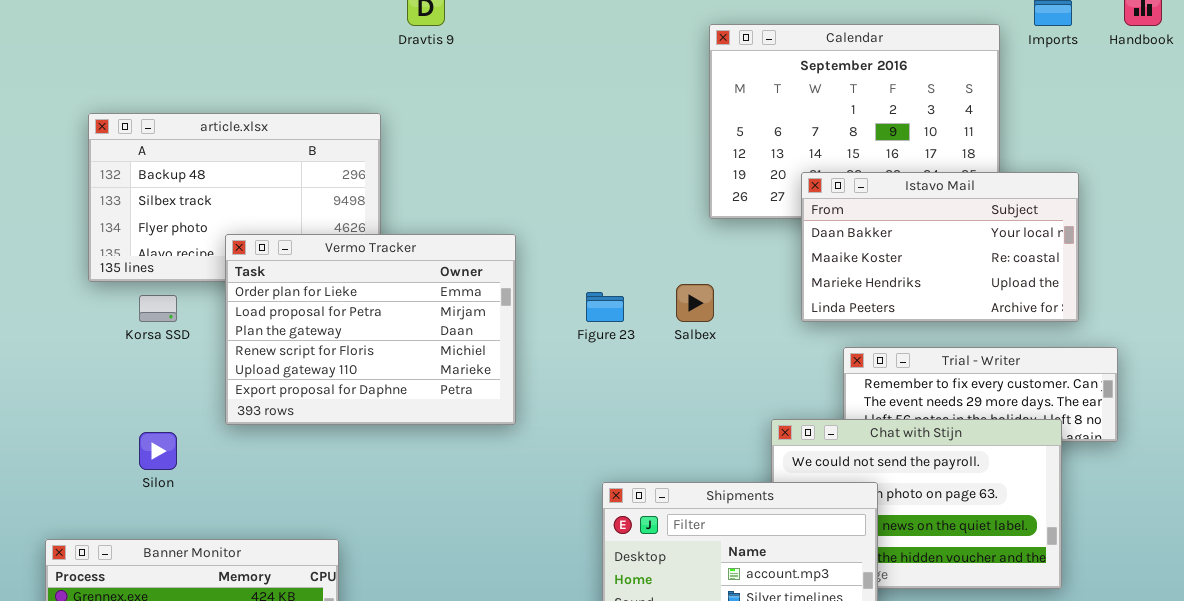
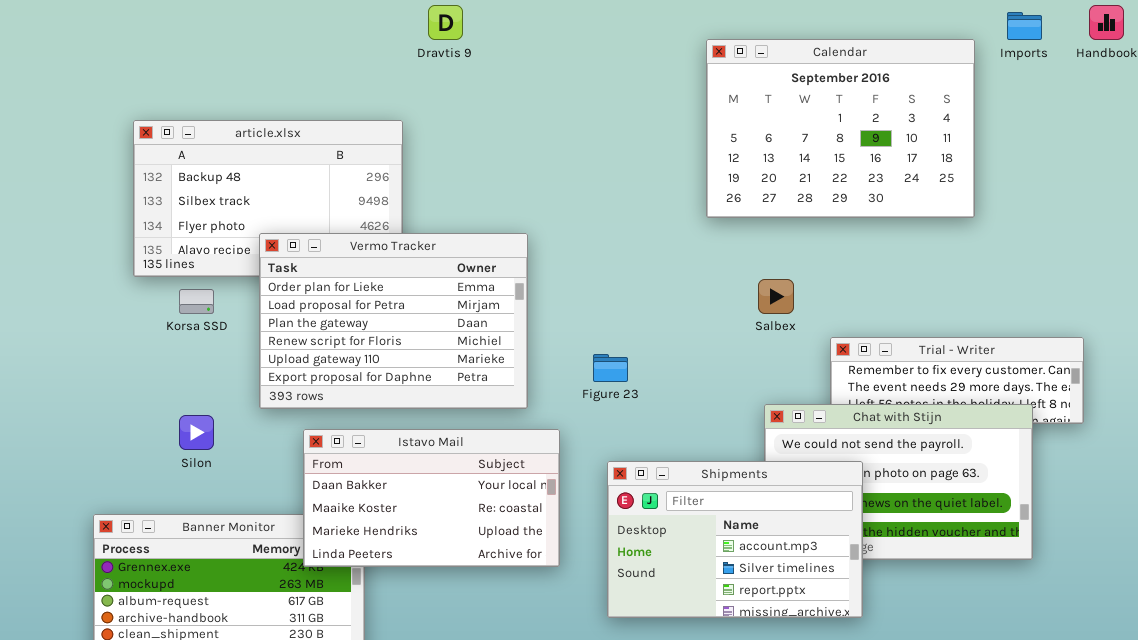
Istavo Mail: [801,172,1079,322] -> [303,429,560,567], moved
Salbex: [676,284,714,322] -> [758,279,794,314], moved
Figure 23: [586,292,624,322] -> [593,354,628,382], moved

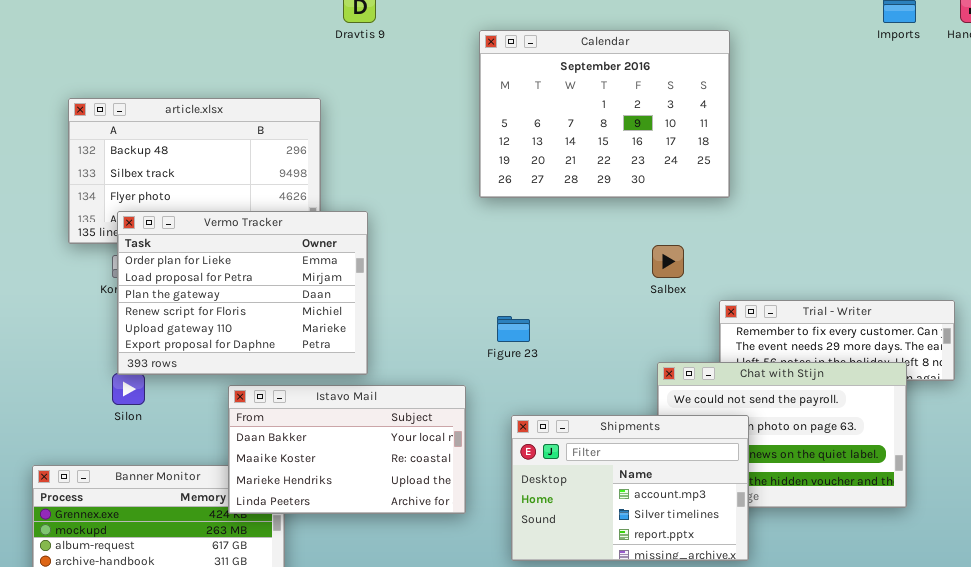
Calendar: [706,39,975,218] -> [479,30,730,198], moved
Vermo Tracker: [259,233,528,409] -> [117,211,368,375], moved

